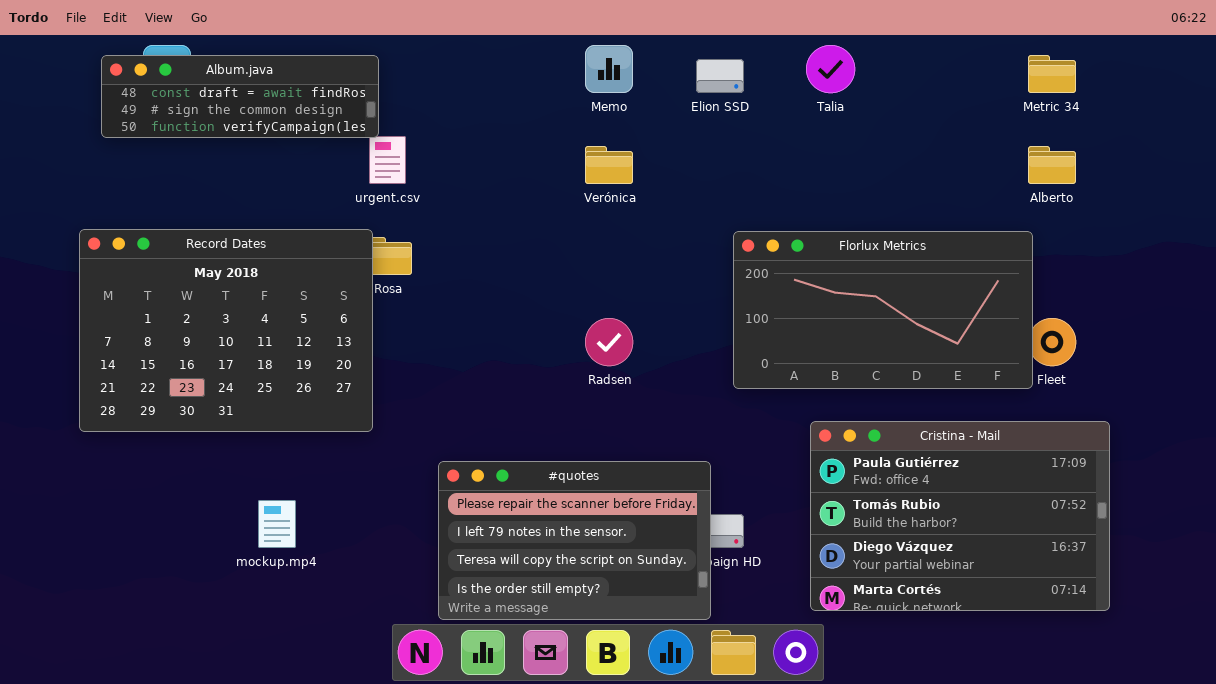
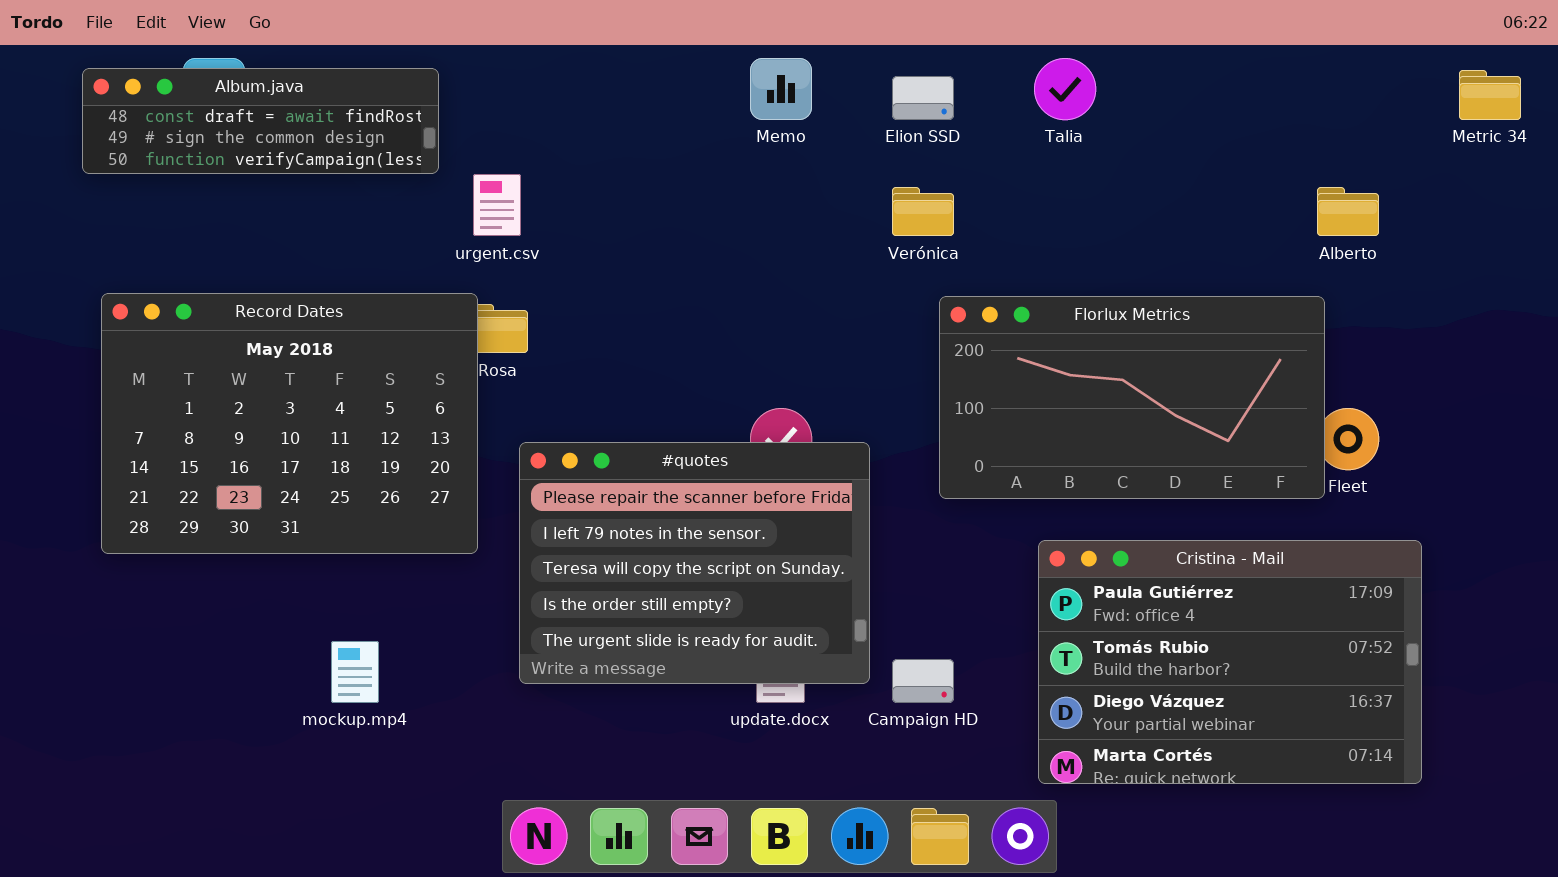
Album.java: [101,55,379,138] -> [82,68,439,174], moved
Metric 34: [1028,55,1076,93] -> [1459,70,1521,120], moved
Verónica: [585,146,633,184] -> [892,187,954,236], moved
#quotes: [438,461,711,620] -> [519,442,870,684], moved, resized

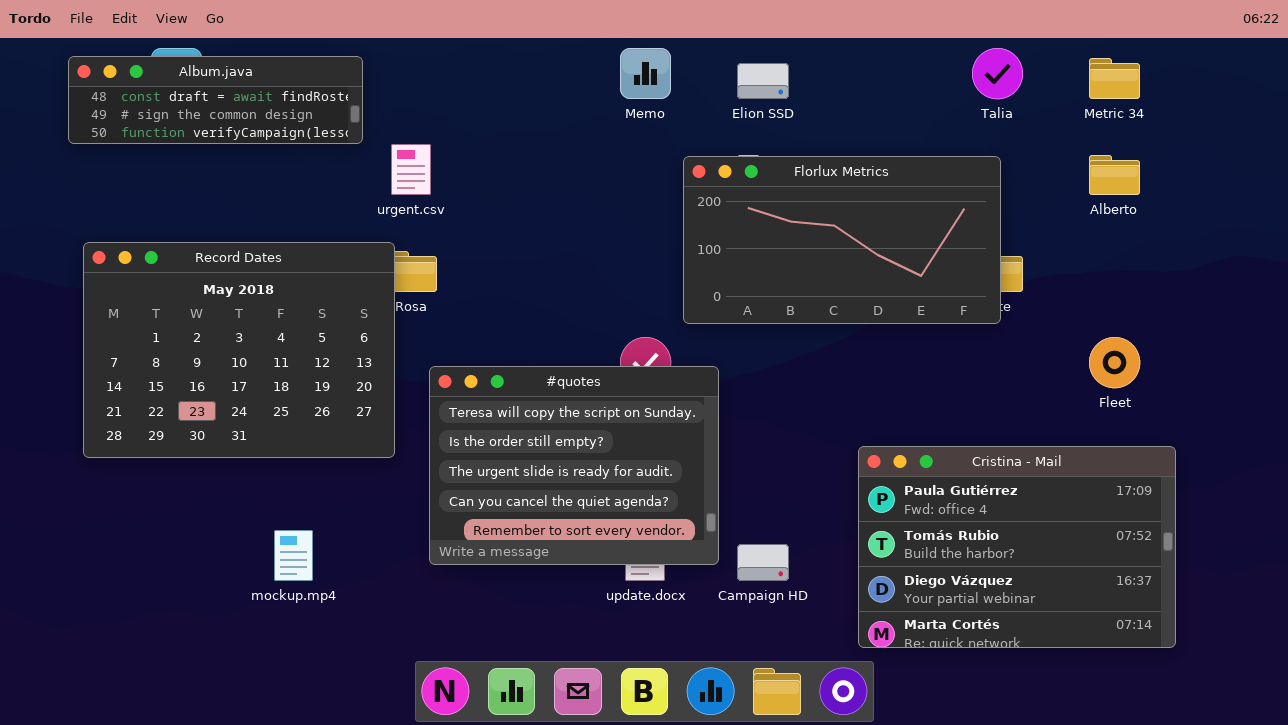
Talia: [1034,58,1096,120] -> [972,48,1023,99], moved
Metric 34: [1459,70,1521,120] -> [1089,58,1140,99], moved
Florlux Metrics: [939,296,1325,499] -> [683,156,1001,324], moved
#quotes: [519,442,870,684] -> [429,366,719,565], scrolled down 2 rows

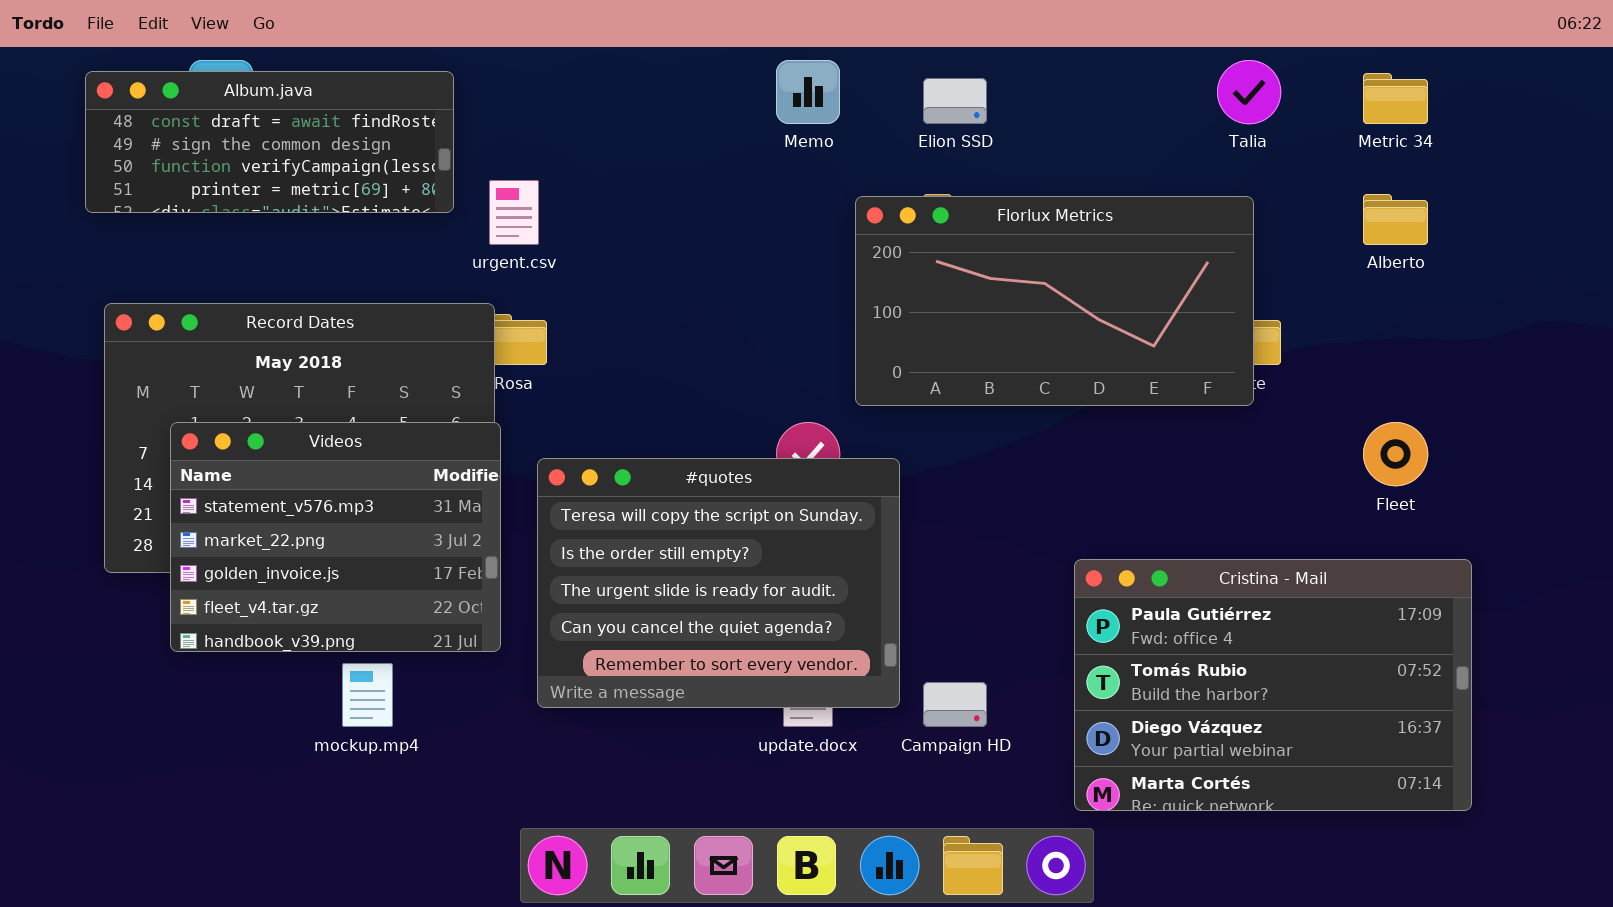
Album.java: [68,56,363,144] -> [85,71,454,213], resized
Videos: none -> [170,422,501,652], opened

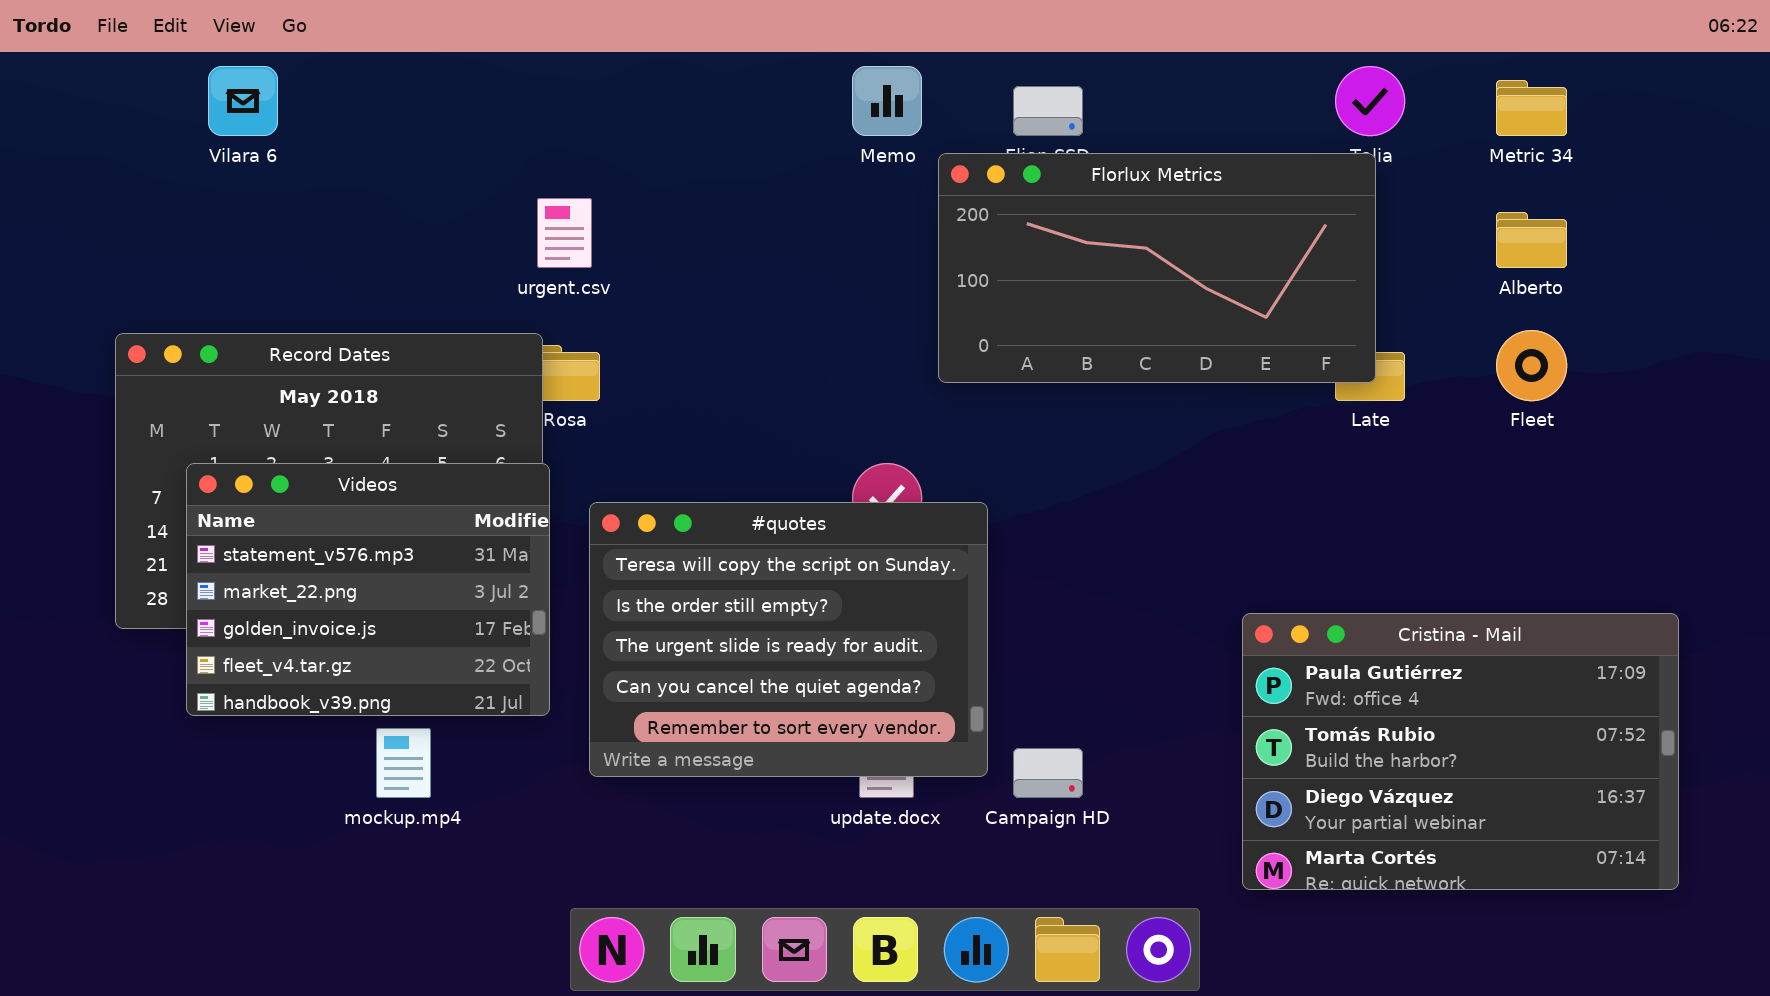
Album.java: [85,71,454,213] -> none, closed
Florlux Metrics: [855,196,1254,406] -> [938,153,1376,383], moved
Fleet: [1363,422,1428,486] -> [1496,330,1567,401], moved
Cristina - Mail: [1074,559,1472,811] -> [1242,613,1679,890], moved

